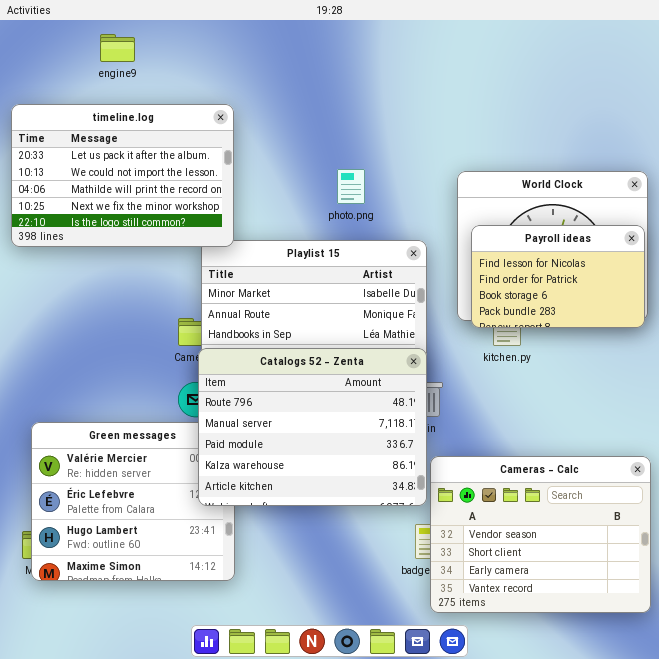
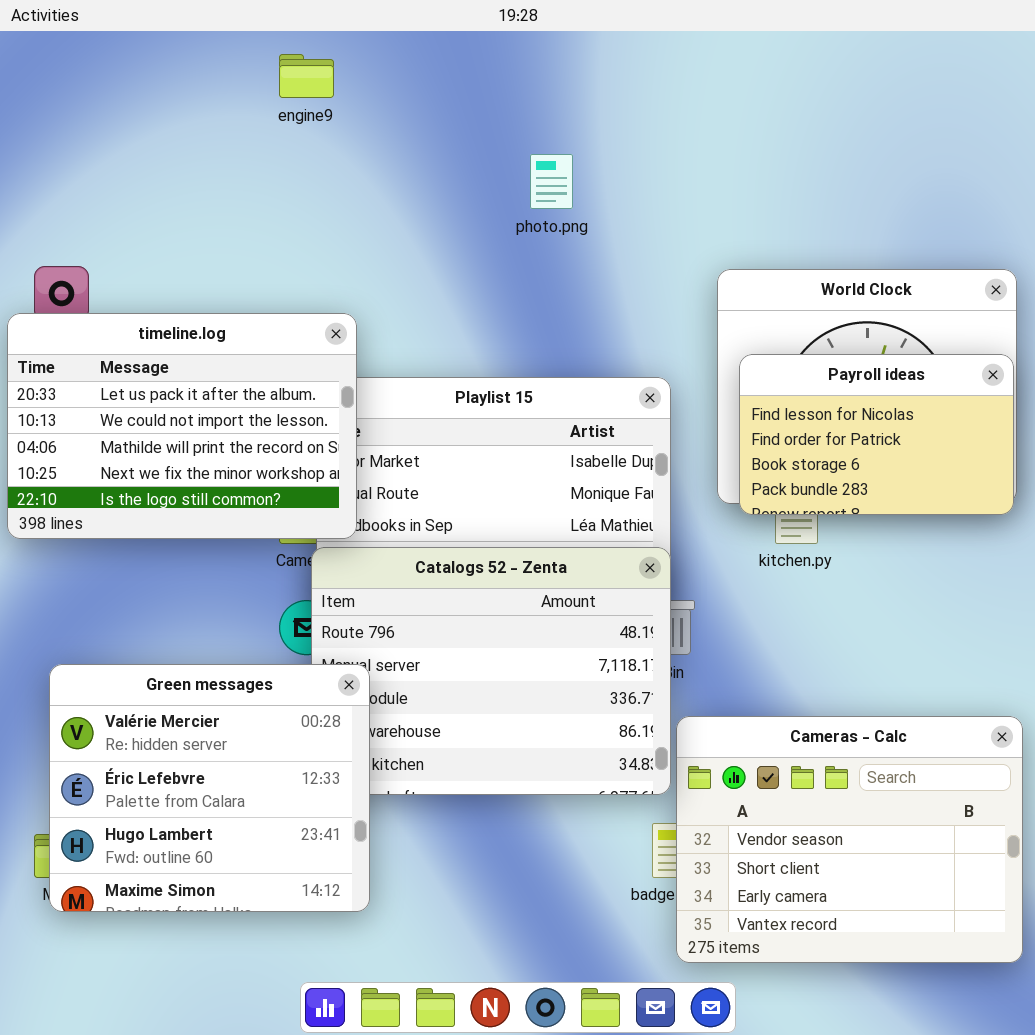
engine9: [100,34,135,62] -> [279,54,334,98], moved
timeline.log: [11,104,234,247] -> [7,313,357,539], moved
photo.png: [337,169,365,204] -> [530,154,573,209], moved
Green messages: [31,422,235,581] -> [49,664,370,912], raised

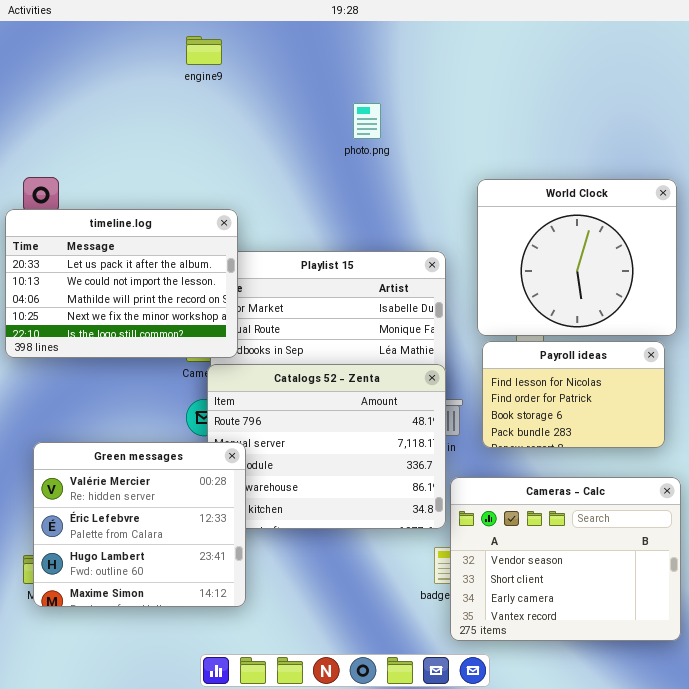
Payroll ideas: [739,354,1014,515] -> [482,341,665,448], moved

